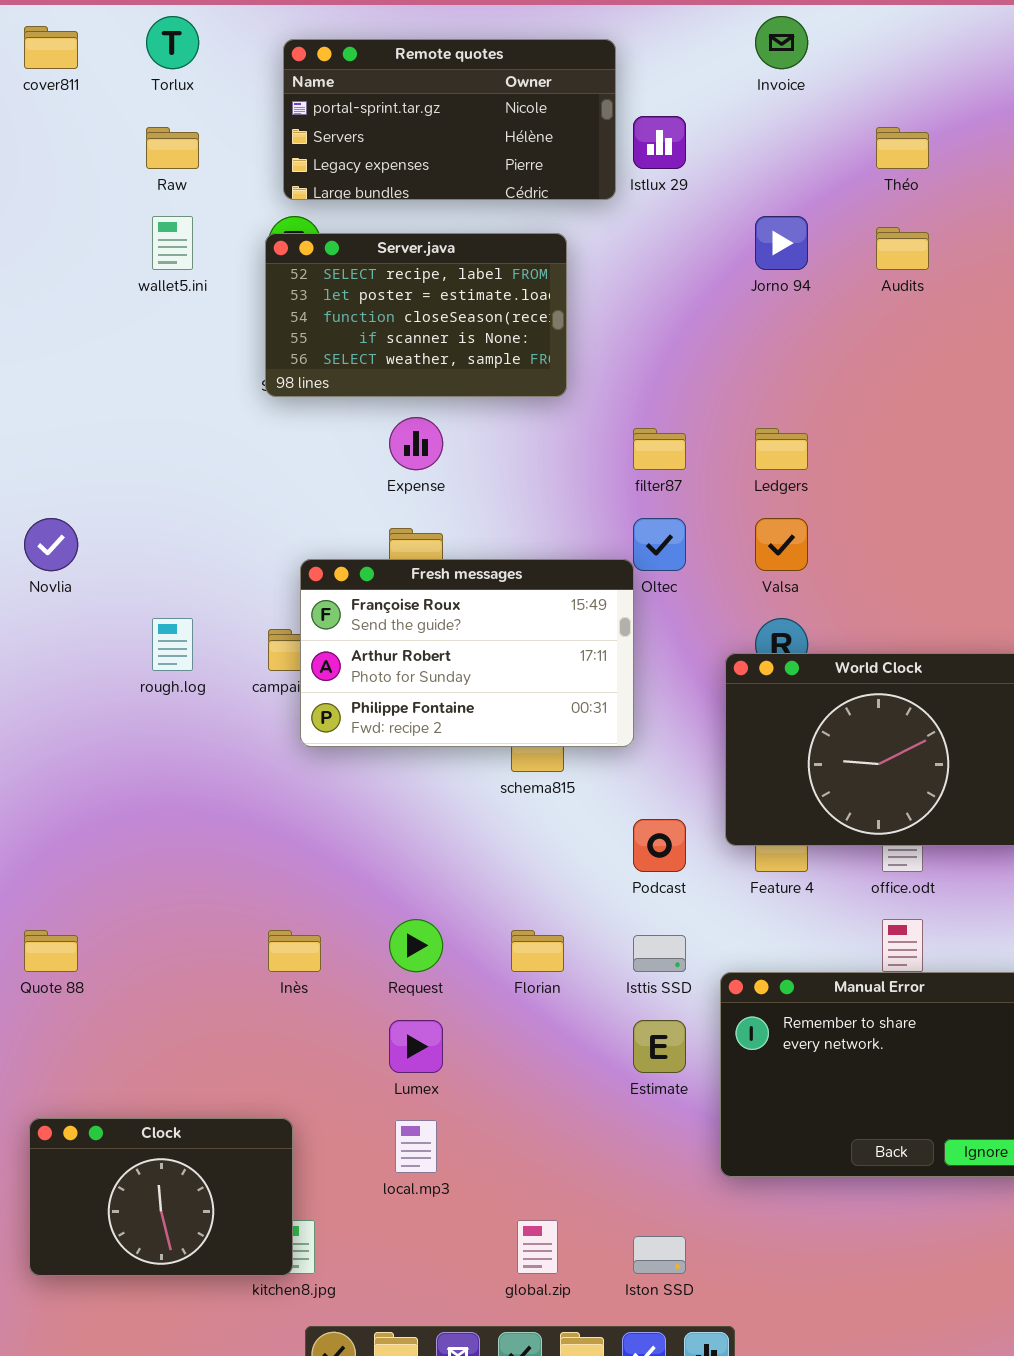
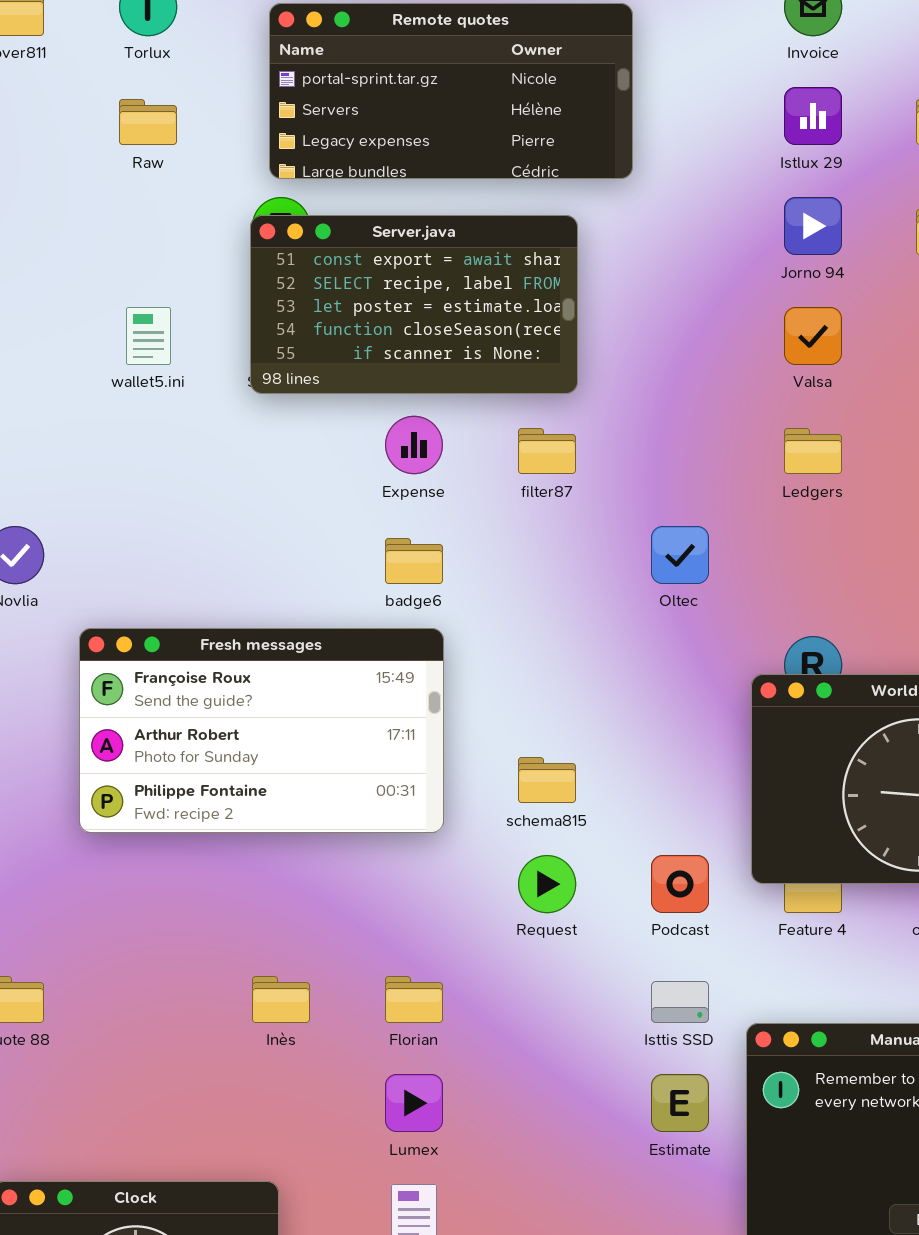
Istlux 29: [633,116,686,169] -> [784,87,842,145], moved
wallet5.ini: [152,216,193,270] -> [126,307,171,365], moved
Server.java: [265,233,567,397] -> [250,215,578,394], scrolled up 1 row
filter87: [633,428,686,470] -> [518,428,576,474], moved
Valsa: [755,518,808,571] -> [784,307,842,365], moved
Fresh messages: [300,559,634,747] -> [79,628,444,833], moved
Request: [389,919,443,972] -> [518,855,576,913], moved
Florian: [511,930,564,972] -> [385,976,443,1023], moved

